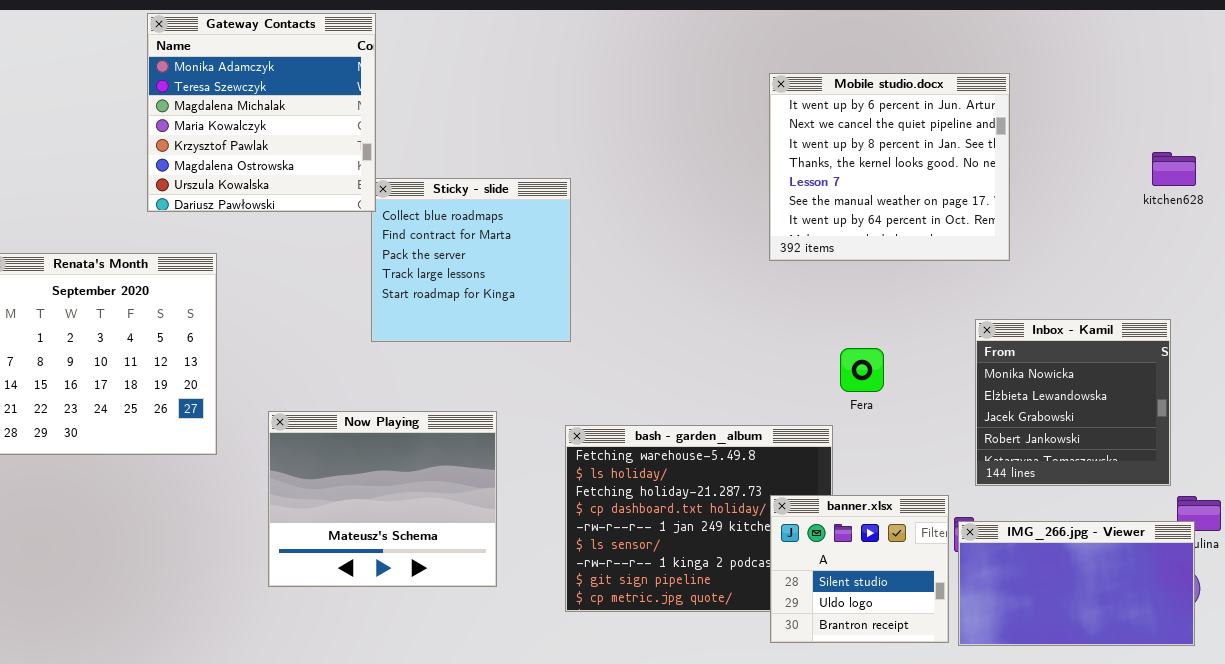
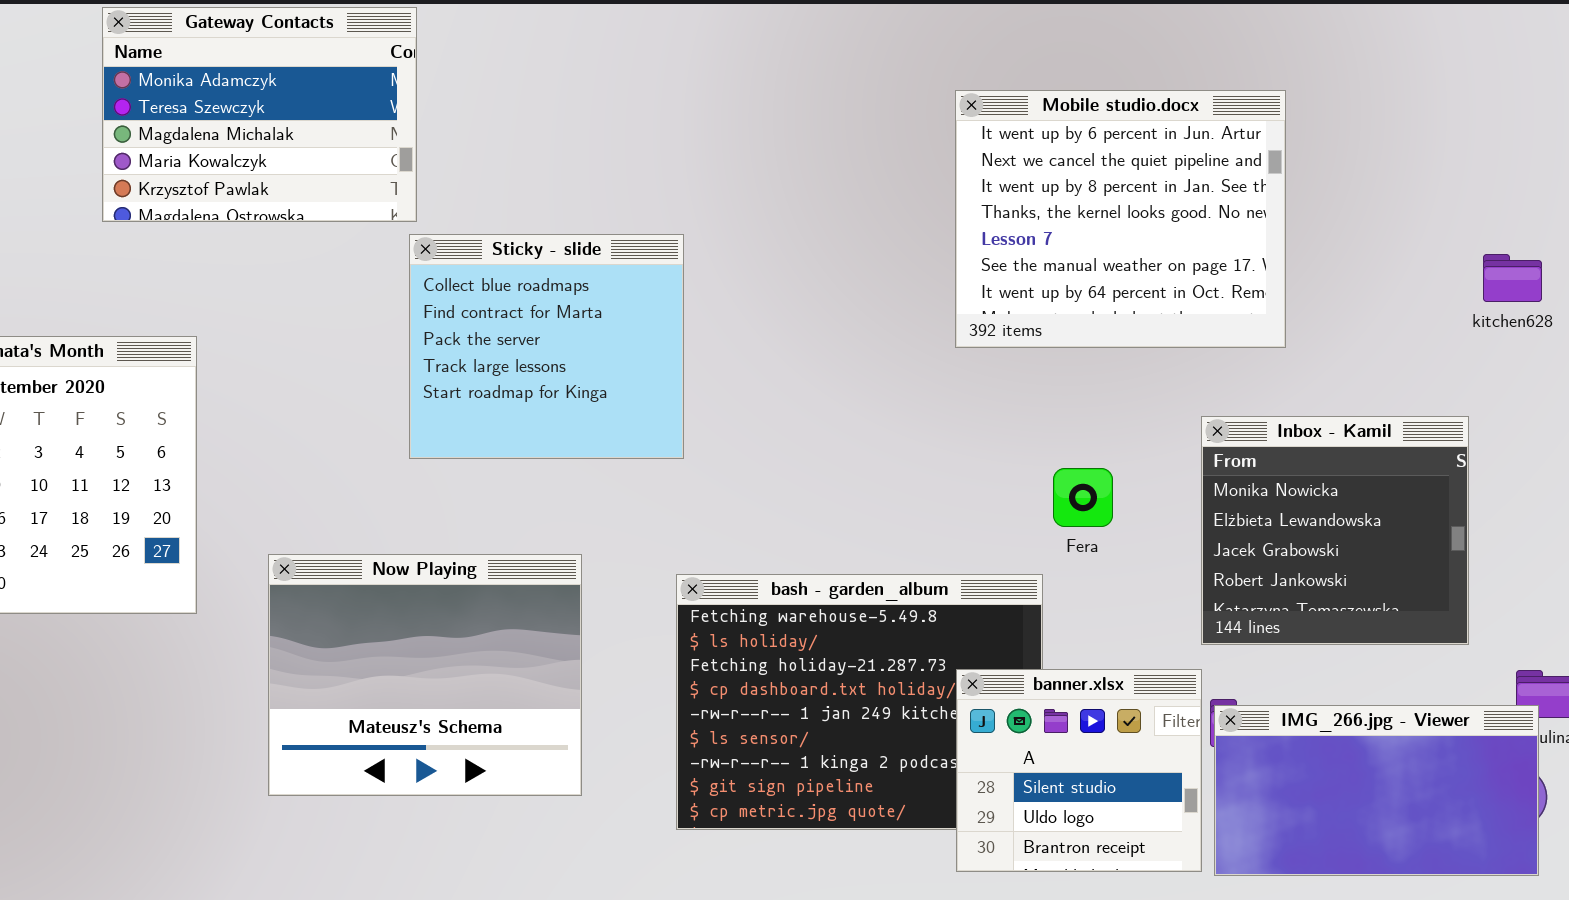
Gateway Contacts: [147,13,376,212] -> [102,7,417,222], resized
kitchen628: [1152,152,1196,186] -> [1483,254,1542,302], moved
Inbox - Kamil: [975,319,1171,486] -> [1201,416,1469,645], moved

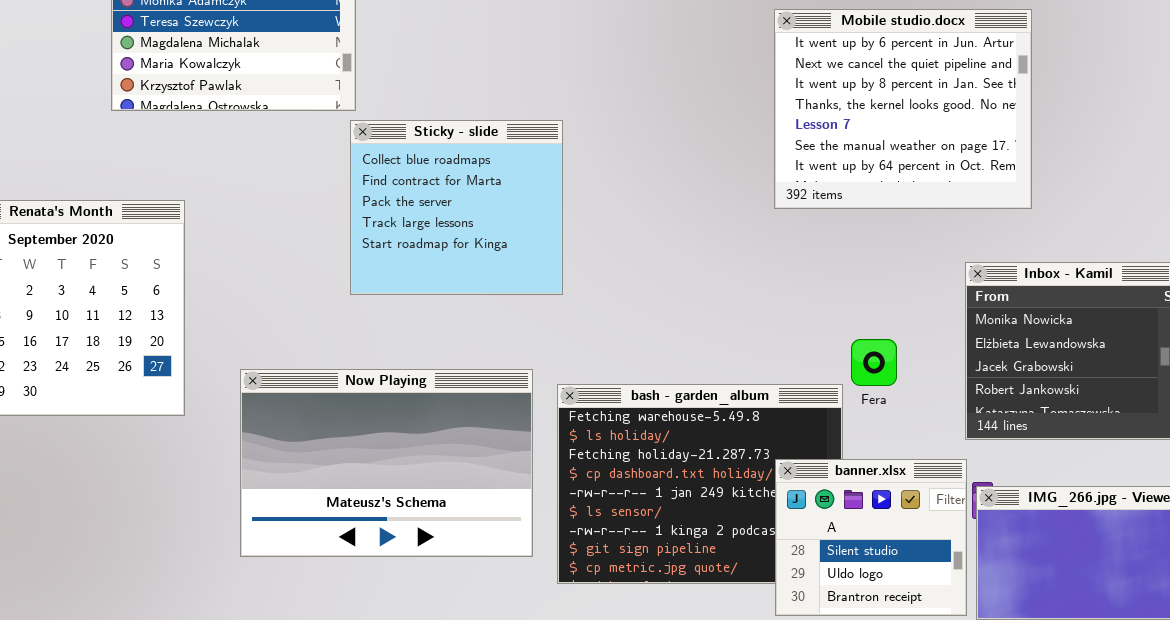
Fera: [1053,468,1113,527] -> [851,339,897,386], moved
Now Playing: [268,554,582,796] -> [240,369,533,557], resized

